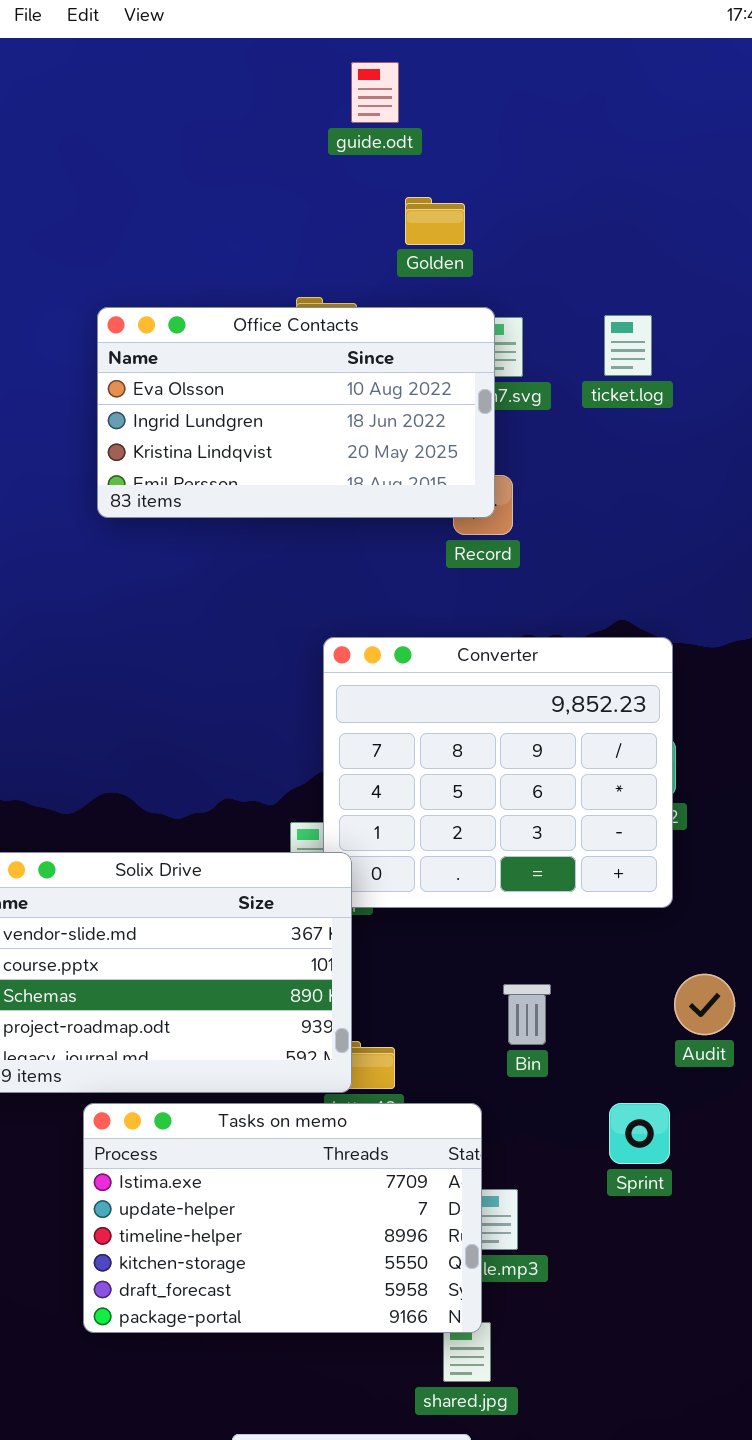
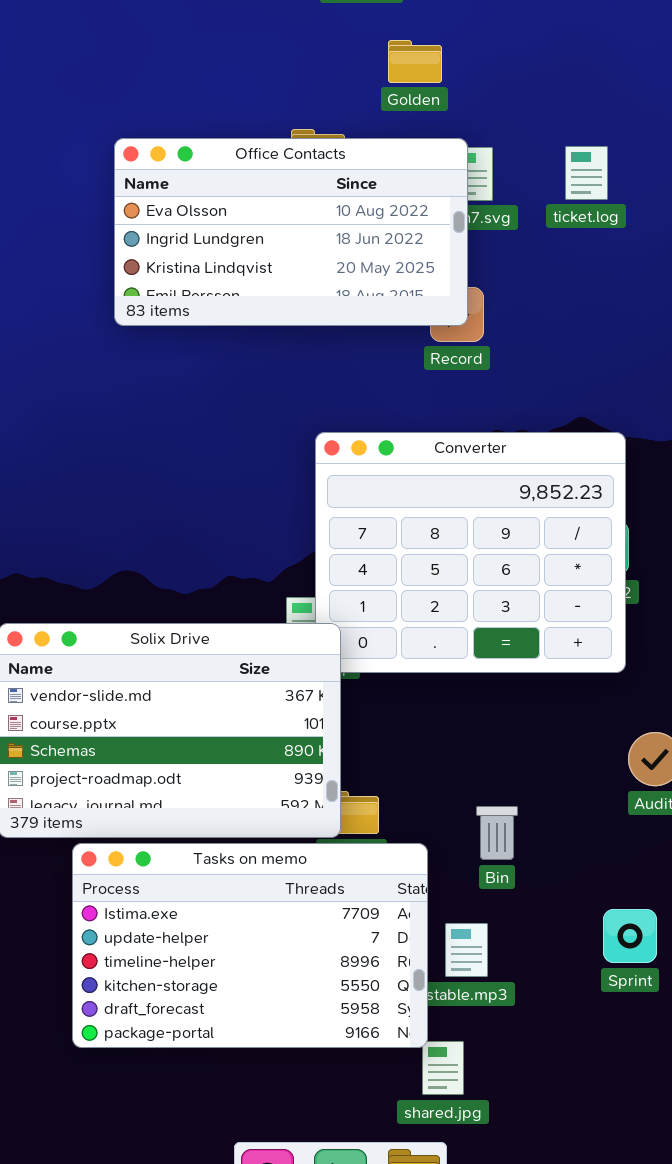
Bin: [503,984,551,1045] -> [476,806,518,860], moved
Tasks on memo: [83,1103,482,1333] -> [72,843,428,1048], moved
Sprint: [609,1103,670,1164] -> [603,909,657,963], moved

